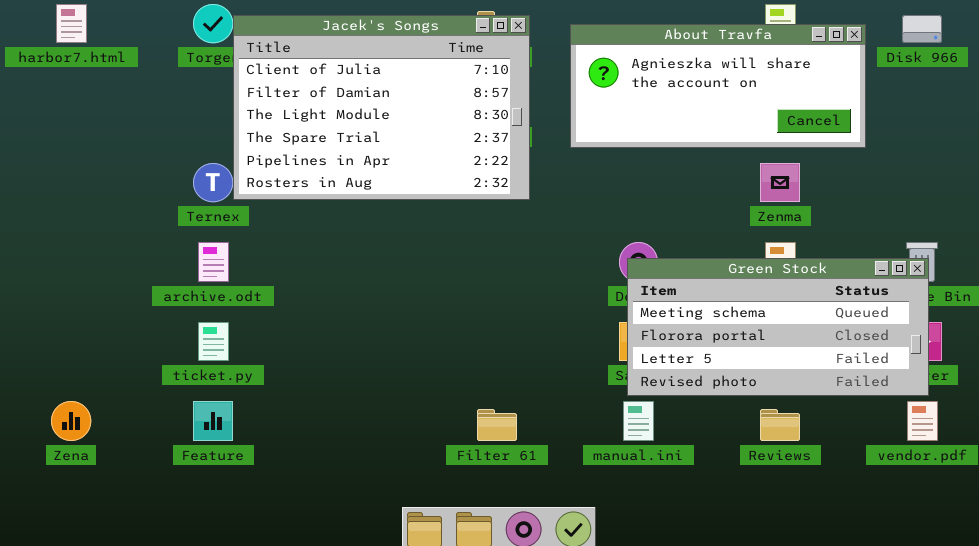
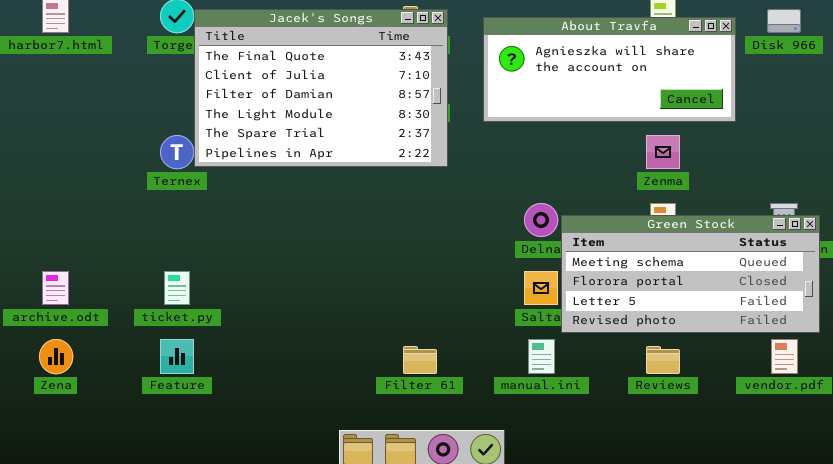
Jacek's Songs: [233,15,530,200] -> [194,9,448,167], scrolled up 1 row
archive.odt: [198,242,229,282] -> [42,271,69,305], moved
Green Stock: [627,258,929,396] -> [561,215,820,333], moved

